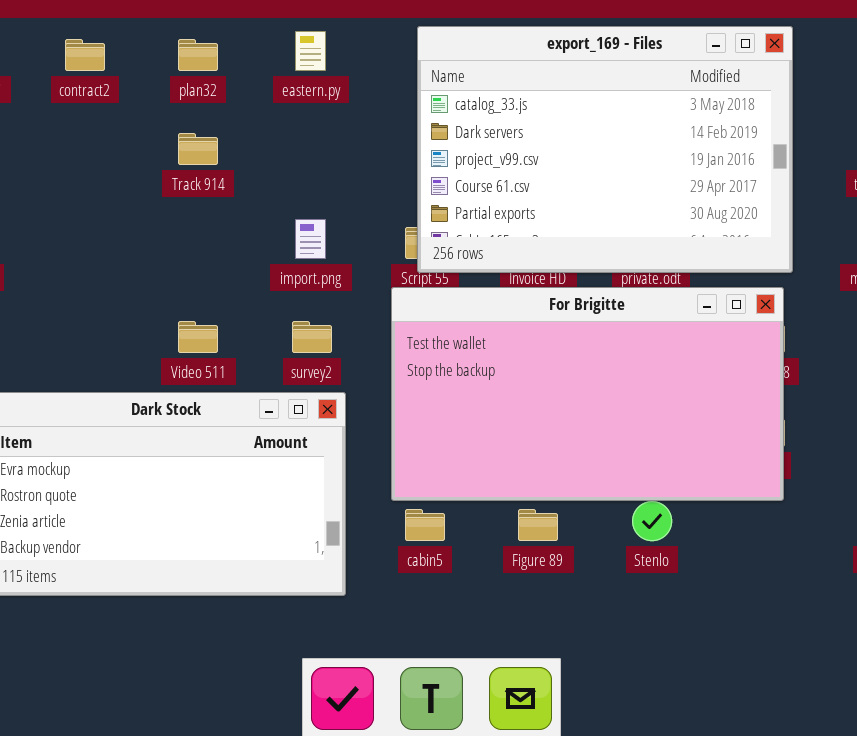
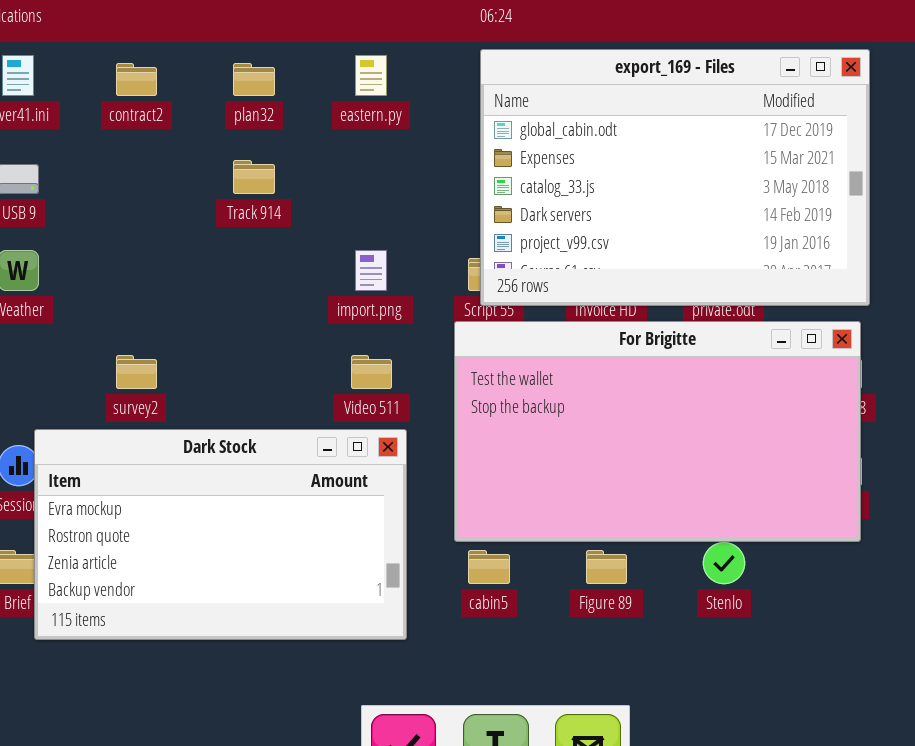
export_169 - Files: [417,26,793,273] -> [480,49,870,306], scrolled up 2 rows
Video 511: [178,321,218,353] -> [351,355,392,389], moved
survey2: [292,321,332,353] -> [116,355,157,389], moved

